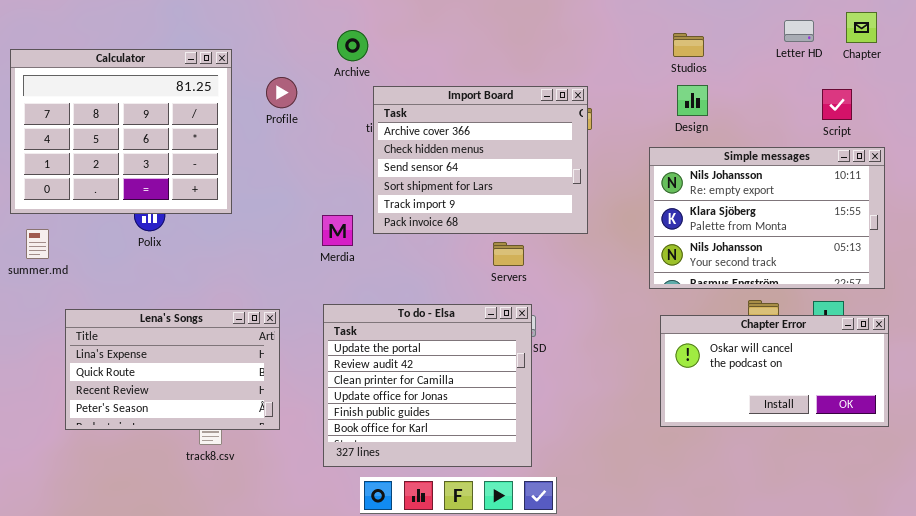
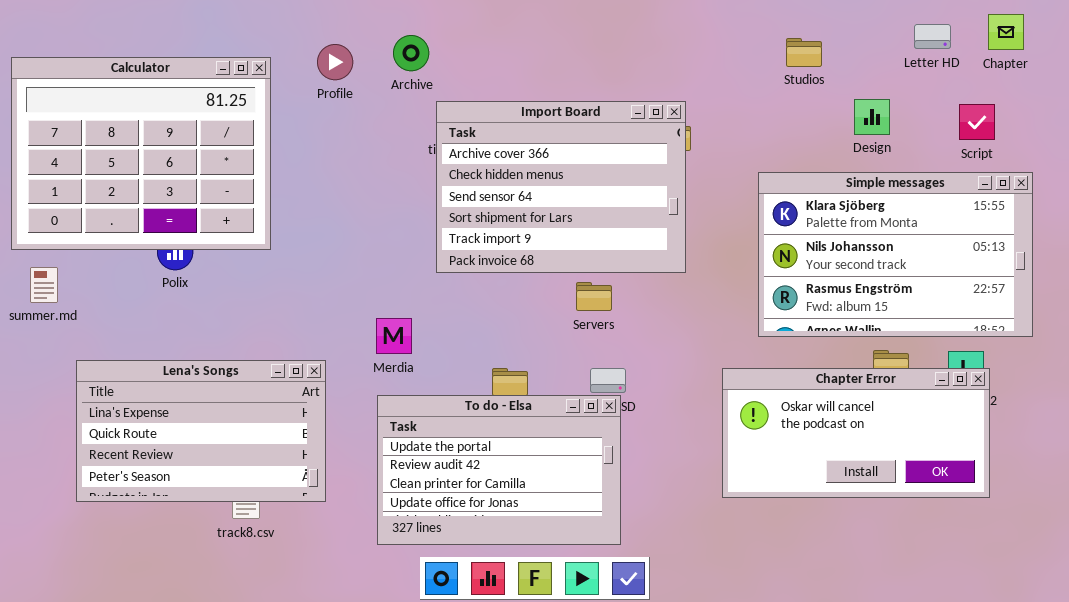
Profile: [266,77,297,108] -> [317,44,353,80], moved
Design: [677,85,708,116] -> [854,99,890,135], moved
Simple messages: [649,147,885,289] -> [758,172,1033,337], scrolled down 1 row
Merdia: [322,215,353,246] -> [376,318,412,354], moved
To do - Elsa: [323,304,532,467] -> [377,395,621,545], resized
Chapter Error: [660,315,889,427] -> [722,368,990,498], moved

